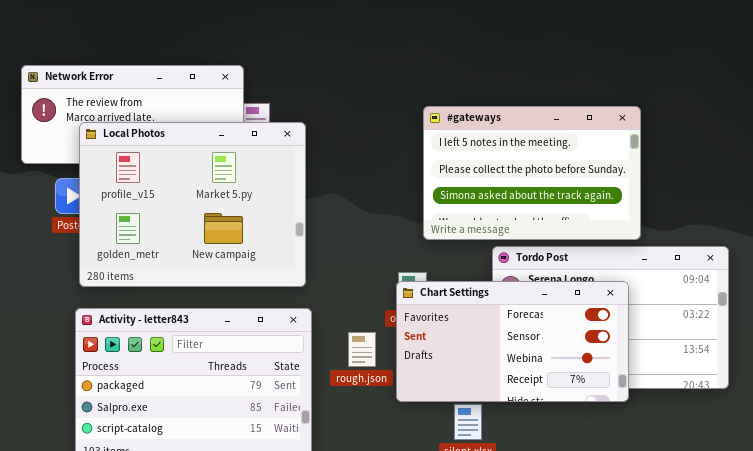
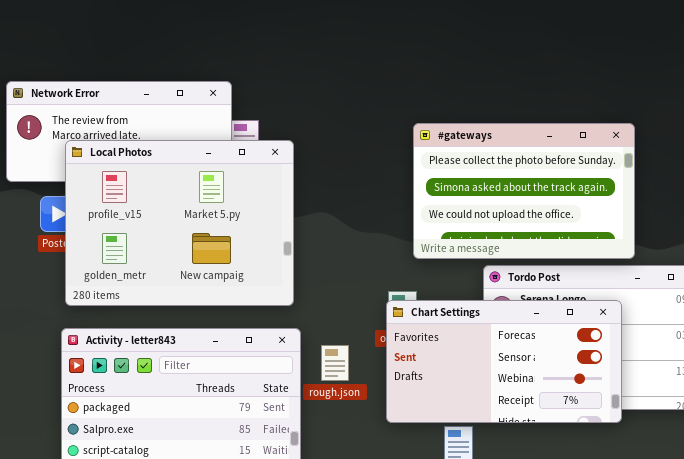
#gateways: [423,106,641,240] -> [413,123,635,259], scrolled down 1 row
rough.json: [348,332,376,367] -> [321,345,349,381], moved

